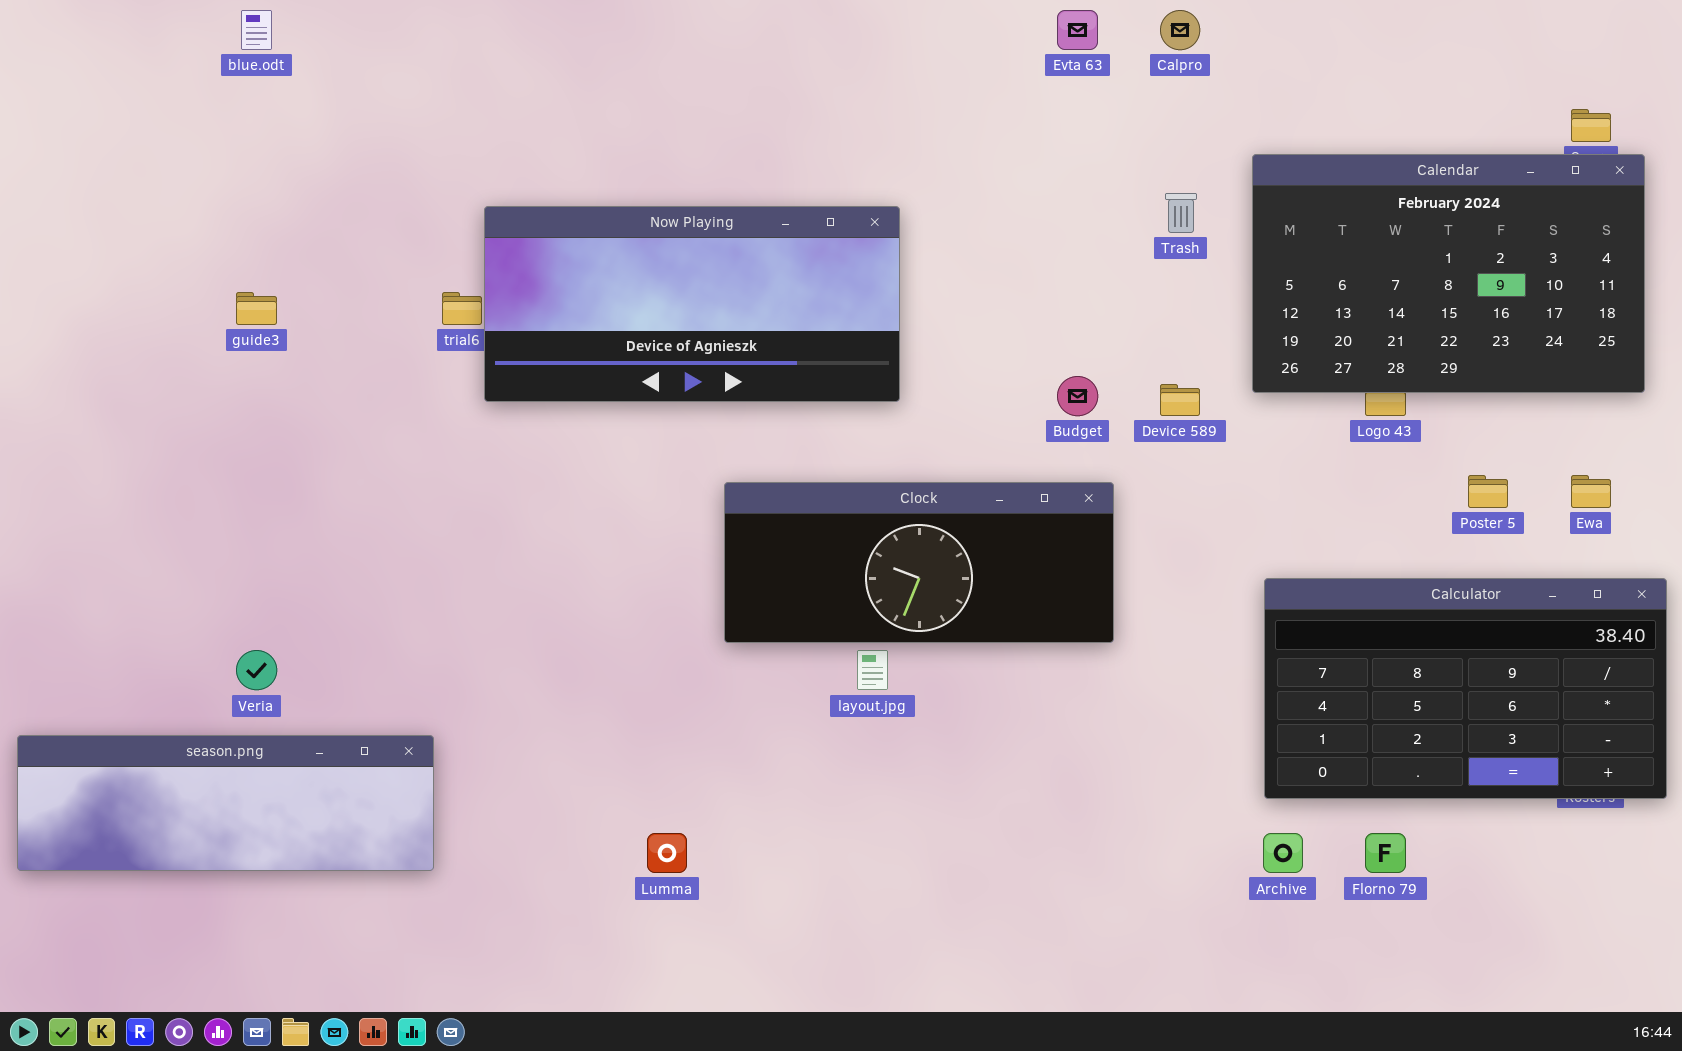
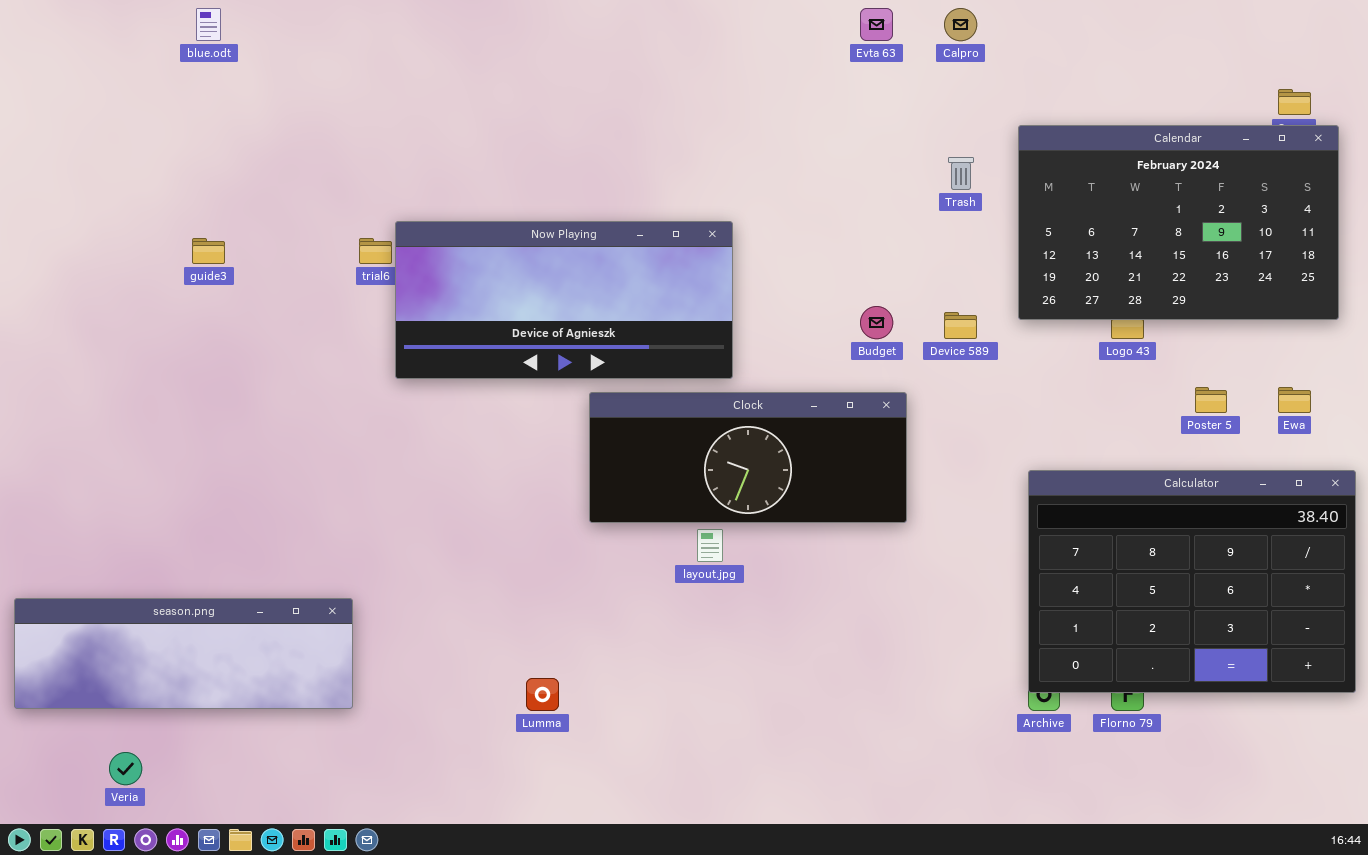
Now Playing: [484,206,900,402] -> [395,221,733,379], moved
Calculator: [1264,578,1667,799] -> [1028,470,1356,693], resized
Veria: [236,650,277,690] -> [109,752,142,785], moved

